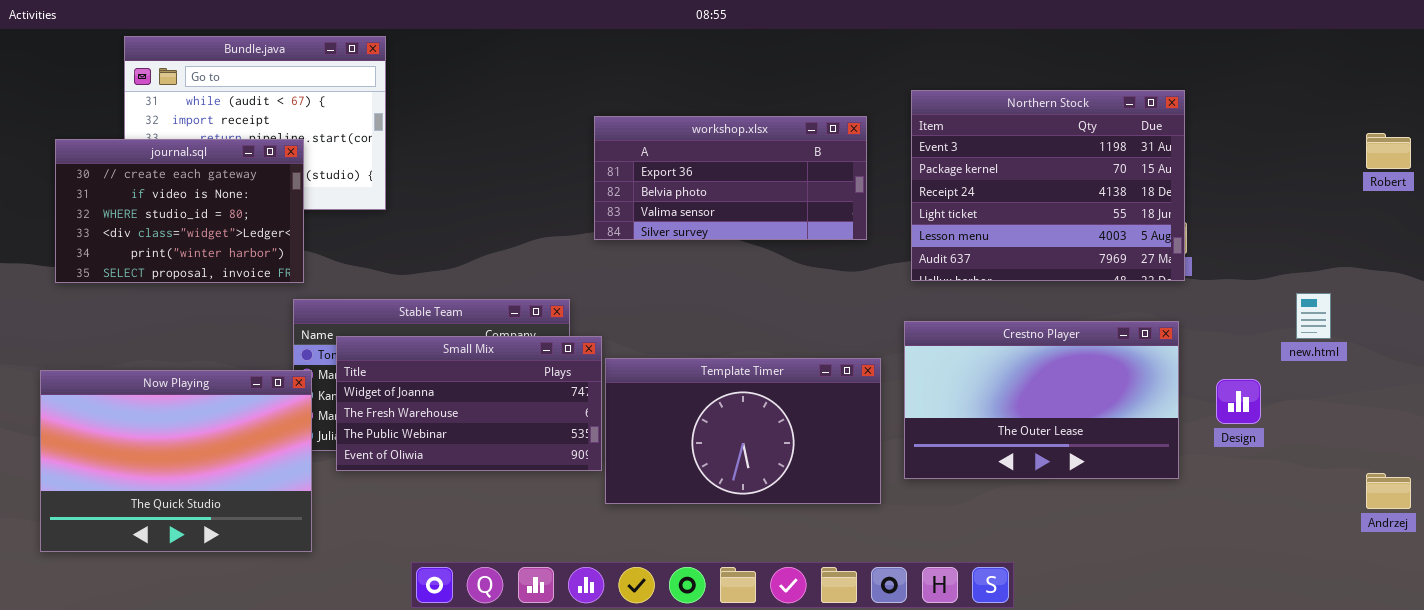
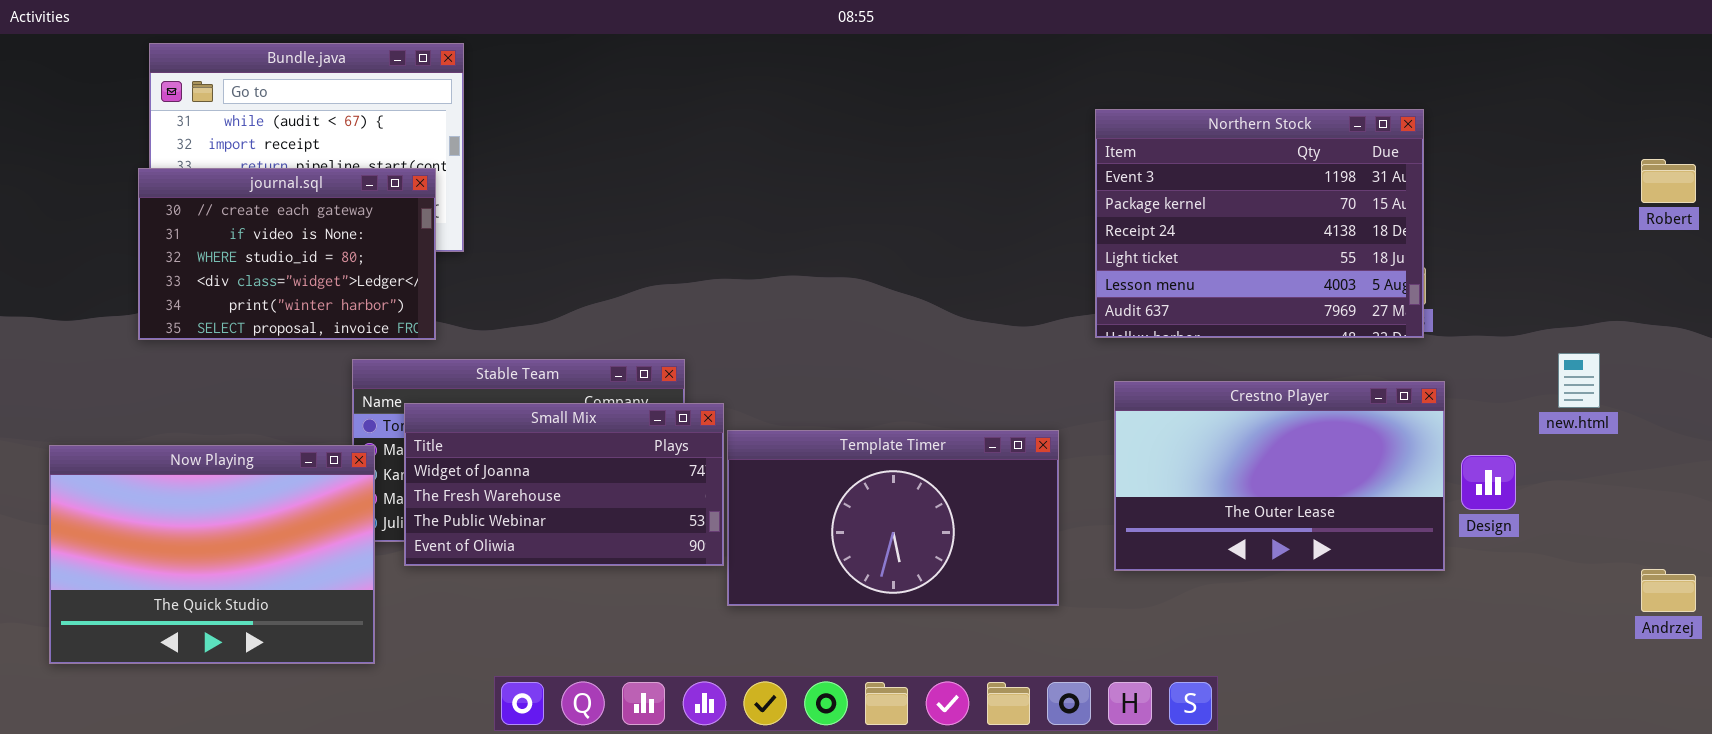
workshop.xlsx: [594,116,867,240] -> none, closed
journal.sql: [55,139,304,283] -> [138,168,436,340], moved
Crestno Player: [904,321,1179,479] -> [1114,381,1445,571], moved

